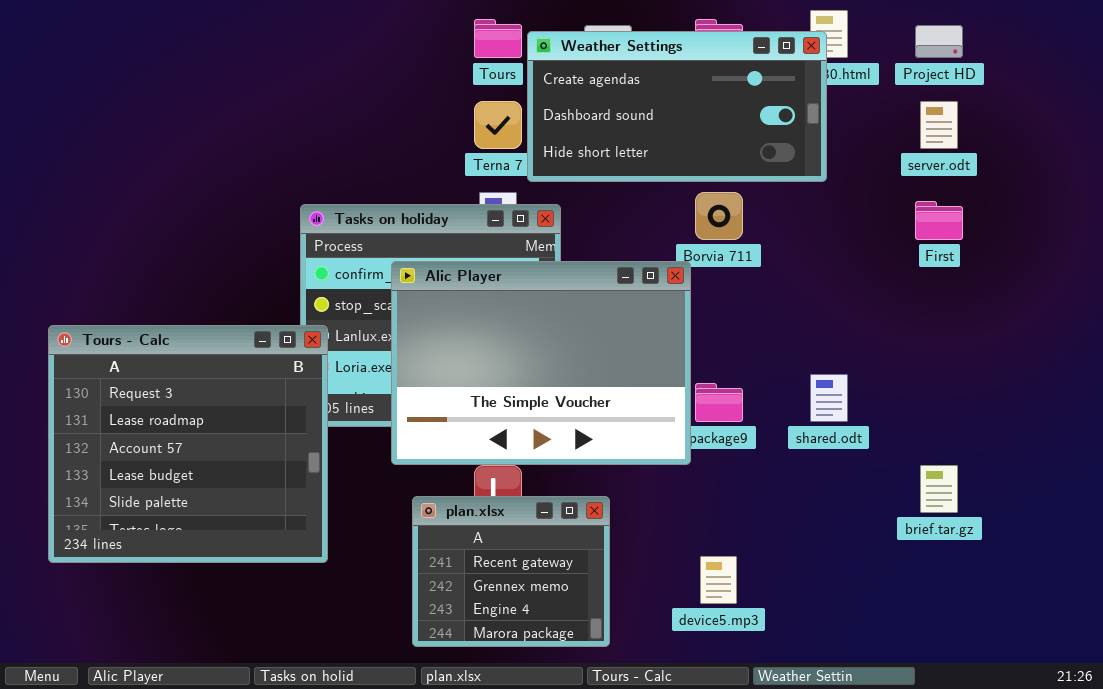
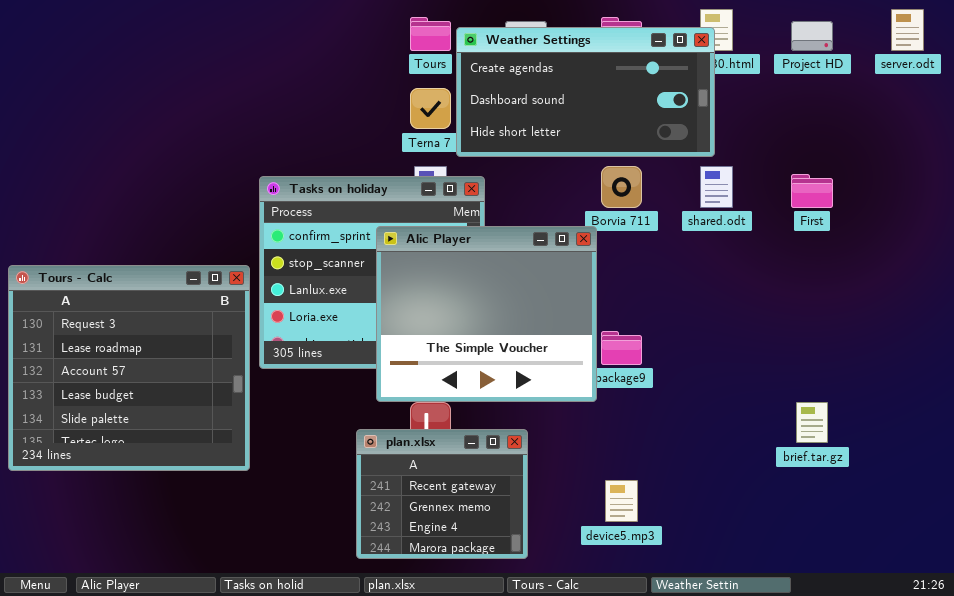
server.odt: [920,101,958,149] -> [891,9,924,51], moved
Alic Player: [391,261,691,465] -> [376,226,597,402], resized
Tours - Calc: [48,325,328,563] -> [8,265,250,471], moved
shared.odt: [810,374,848,422] -> [700,166,733,208], moved

